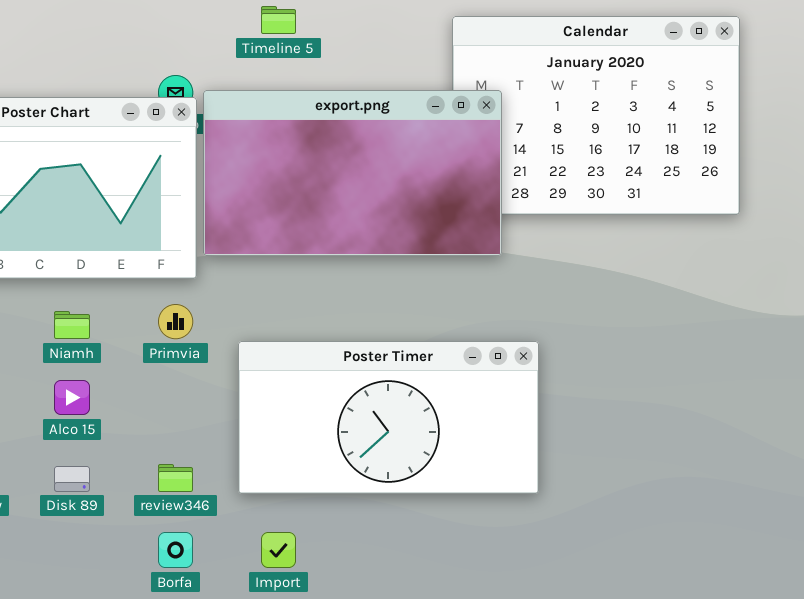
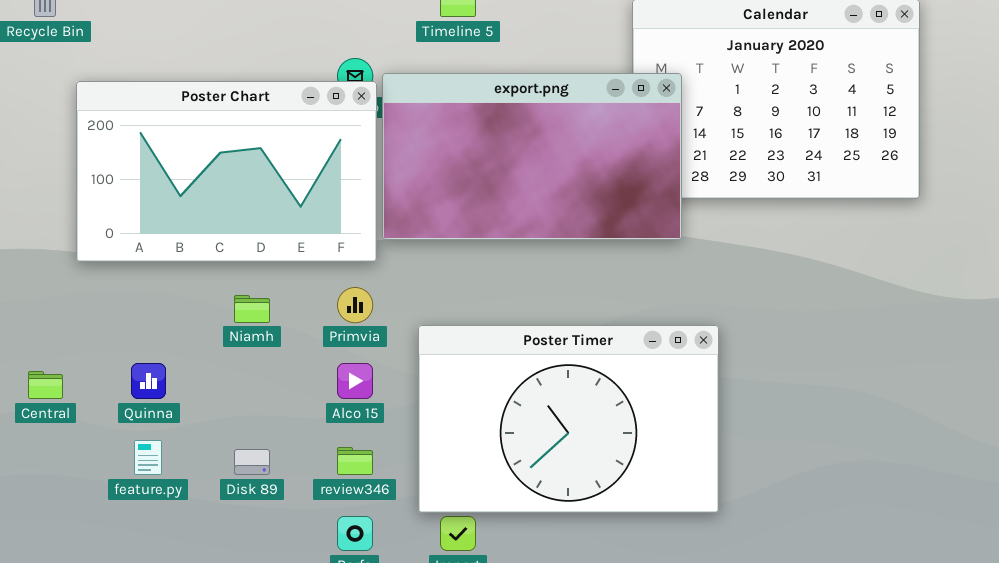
Poster Timer: [238,341,539,494] -> [418,325,719,513], resized
Alco 15: [54,380,90,415] -> [337,363,373,399], moved

